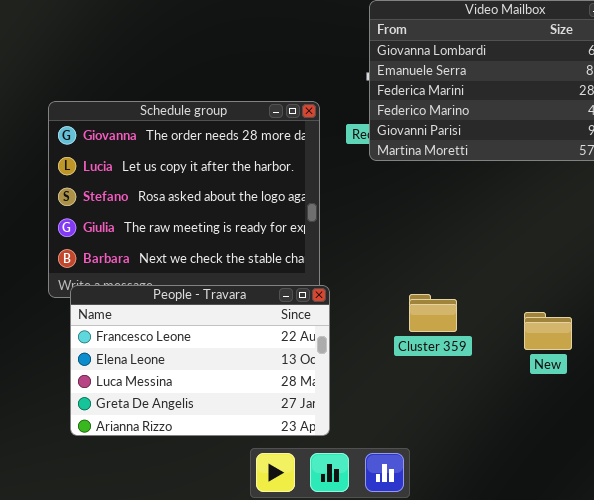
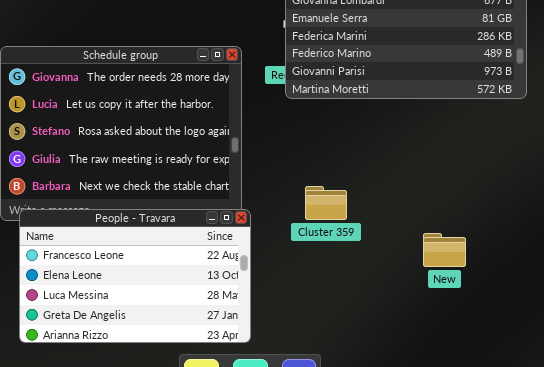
Cluster 359: [409,294,457,332] -> [305,186,347,220], moved

